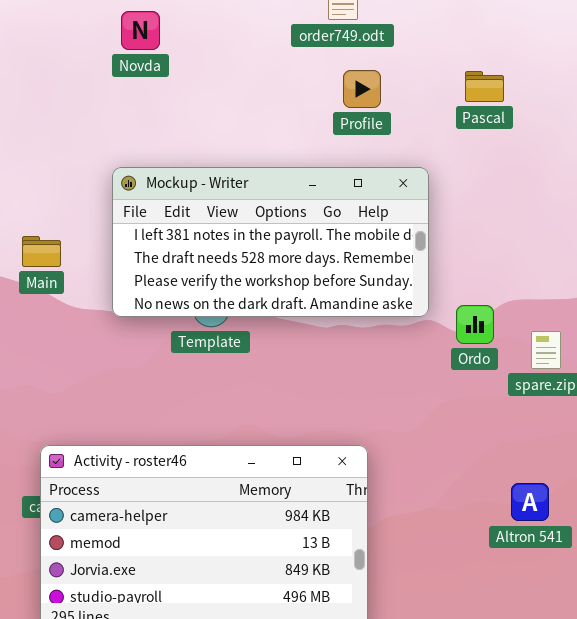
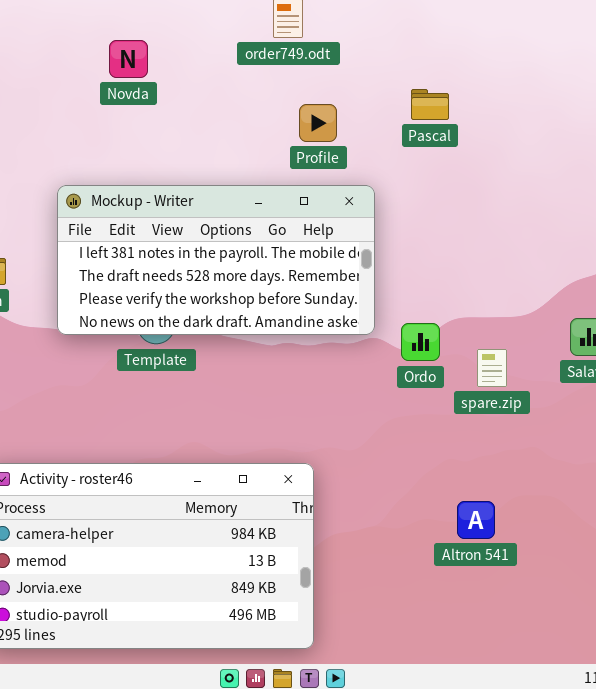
Novda: [121,11,160,50] -> [109,40,148,78], moved
Profile: [343,70,381,108] -> [299,104,337,142], moved

